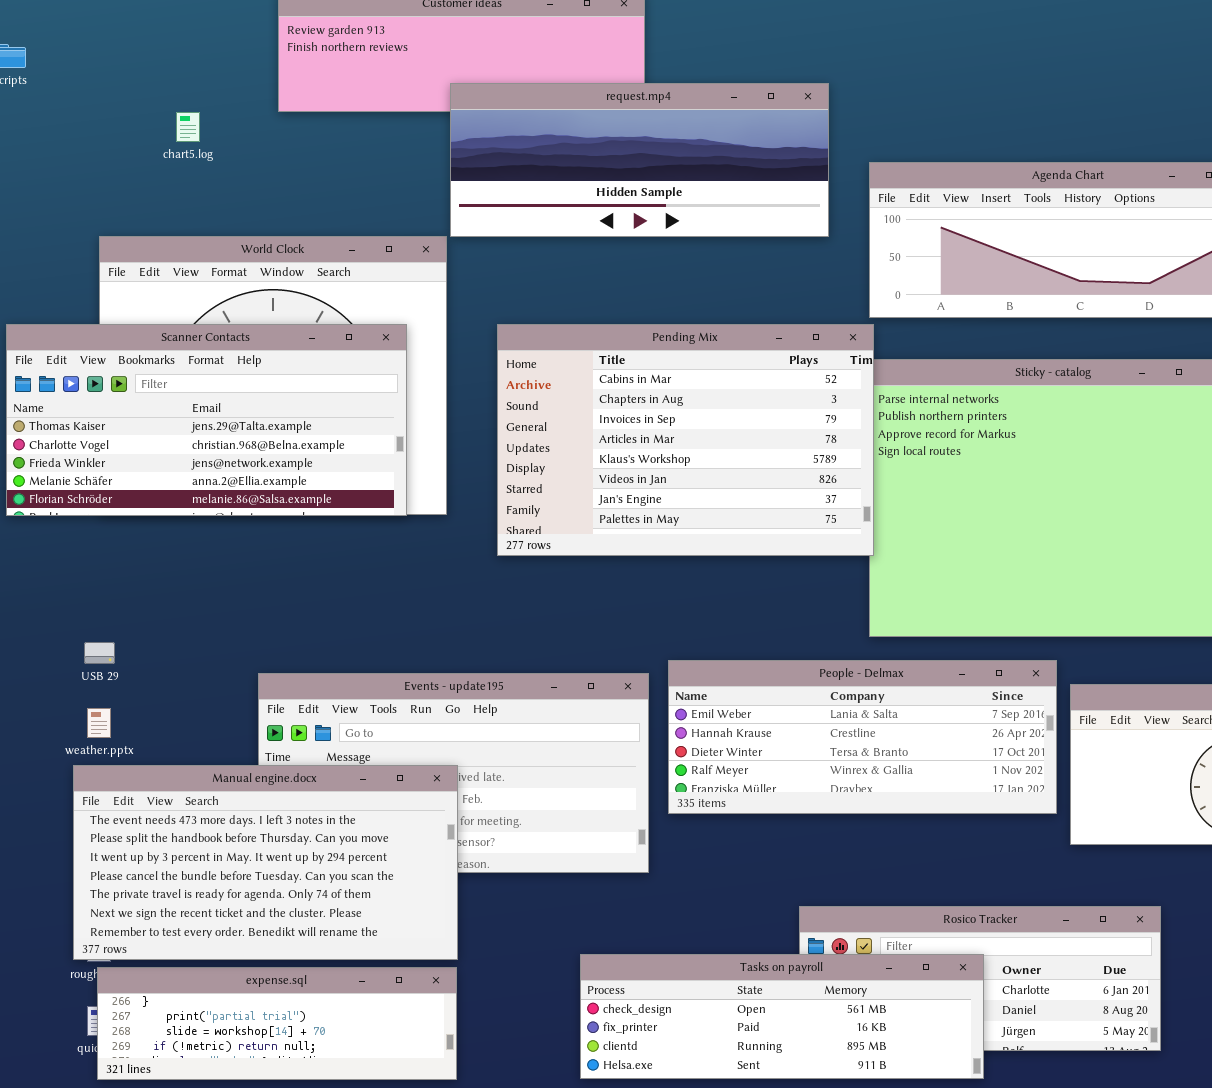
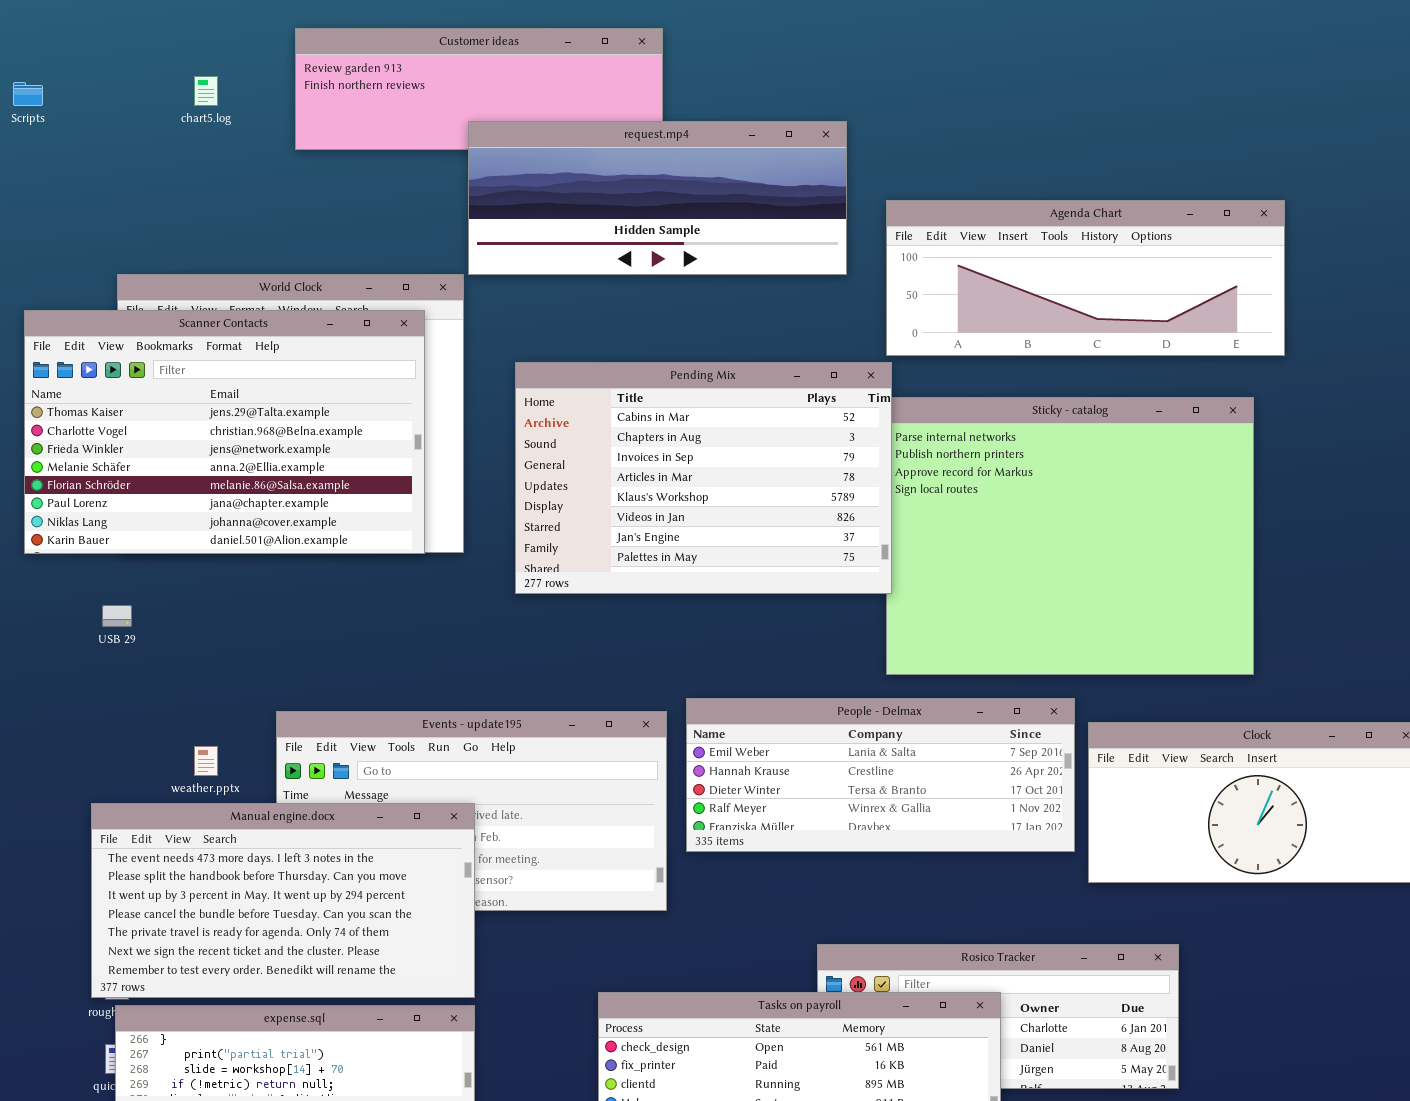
chart5.log: [176,112,200,142] -> [194,76,218,106], moved
Scanner Contacts: [6,324,407,516] -> [24,310,425,554], resized
USB 29: [84,642,115,664] -> [102,605,132,627], moved
weather.pptx: [87,708,111,738] -> [194,746,218,776], moved

